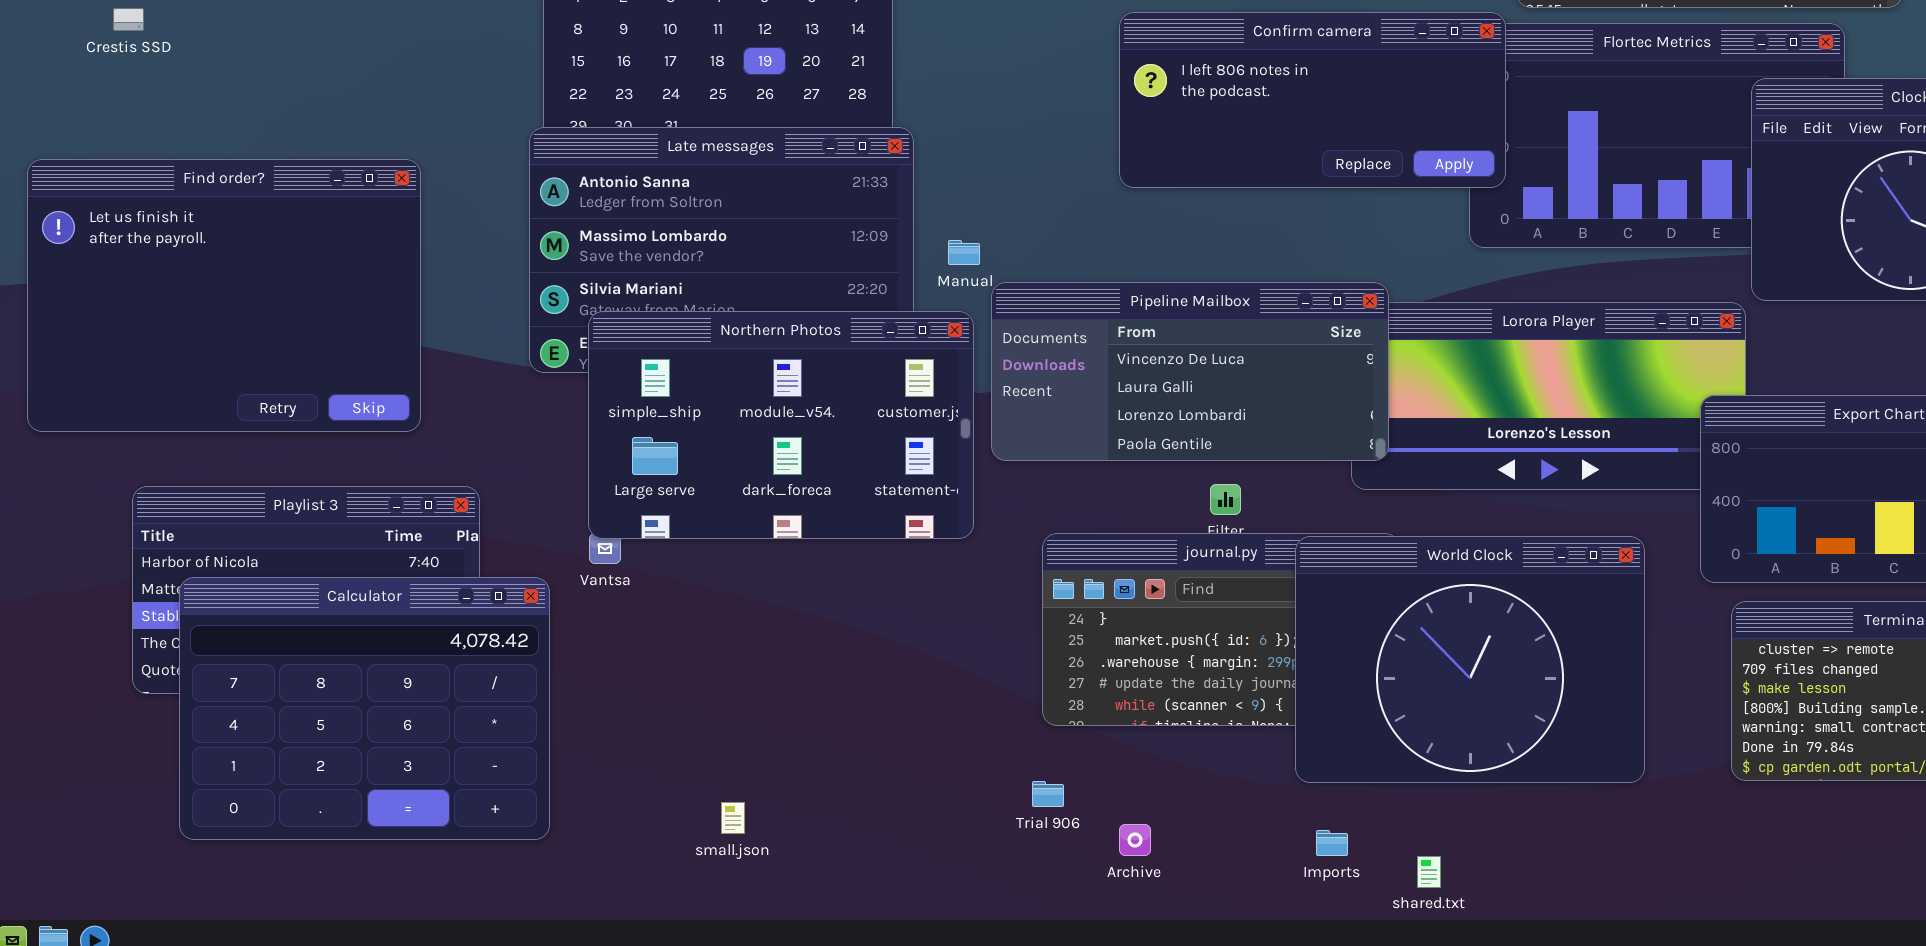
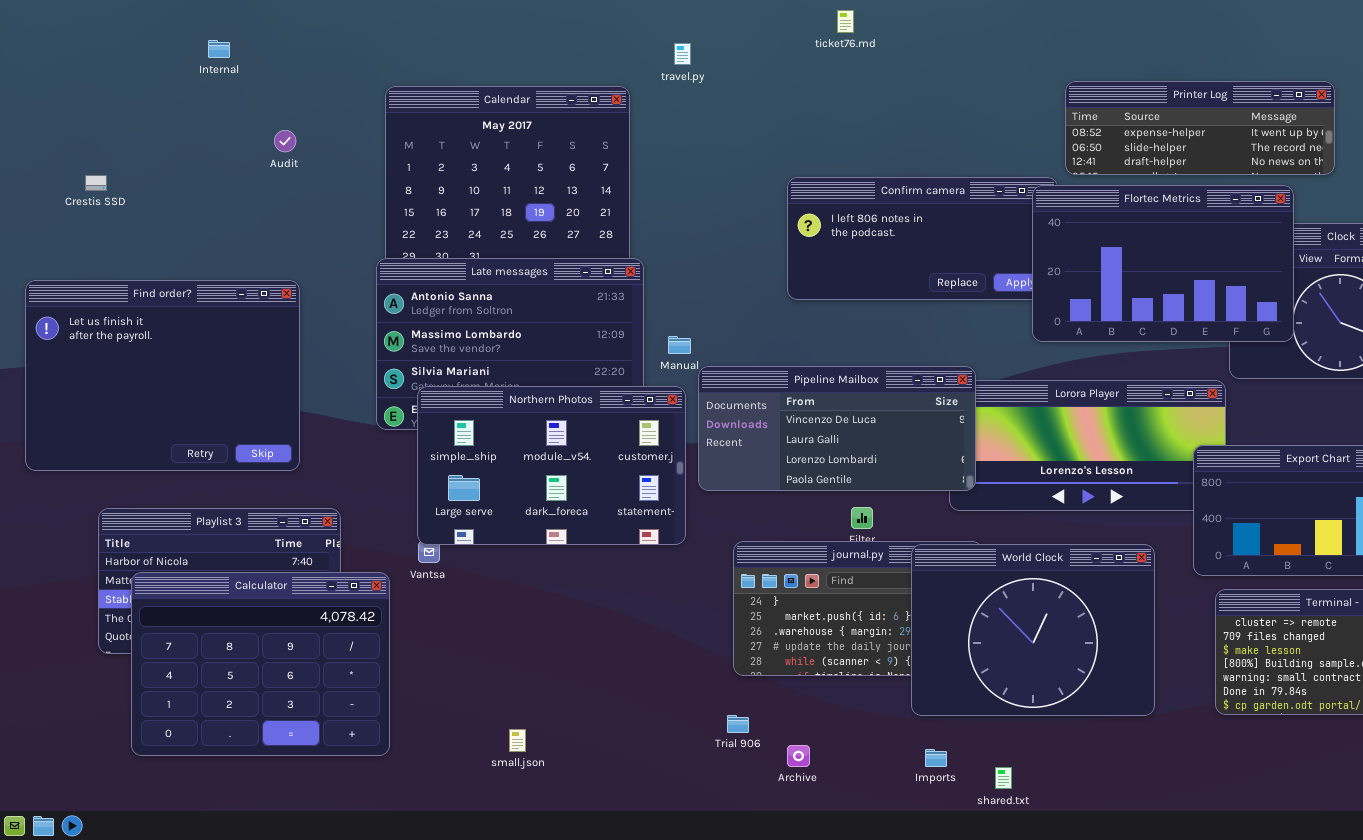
Flortec Metrics: [1469,23,1845,248] -> [1032,185,1294,342], raised

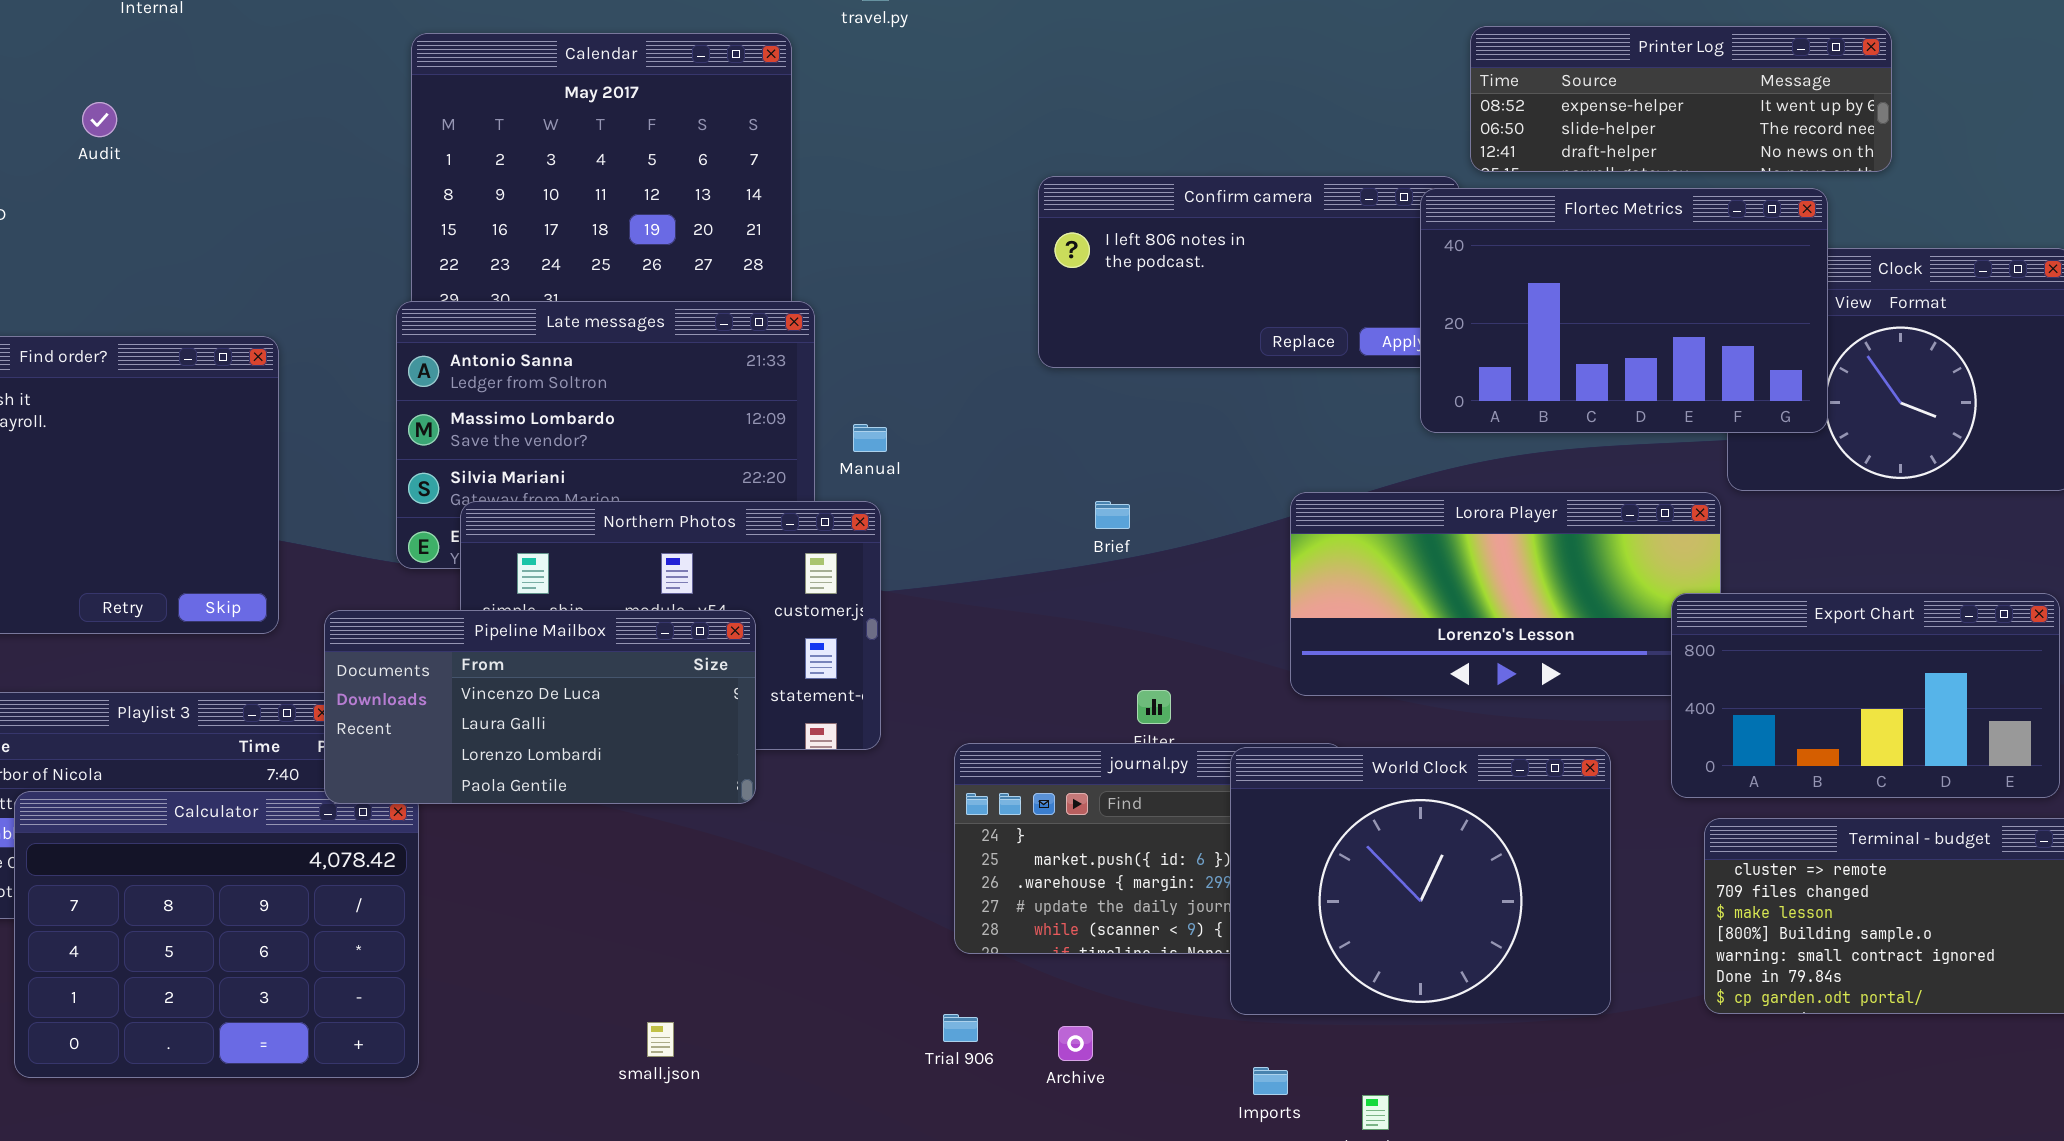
Audit: [274,130,296,152] -> [82,102,117,137], moved
Pipeline Mailbox: [698,366,976,491] -> [324,610,756,804], moved
small.json: [509,729,526,752] -> [647,1022,674,1057], moved
Archive: [787,745,810,767] -> [1058,1026,1093,1061], moved

